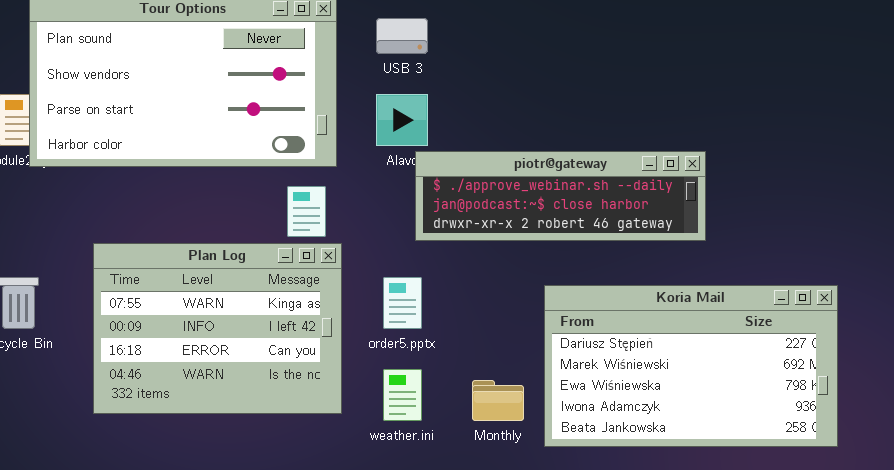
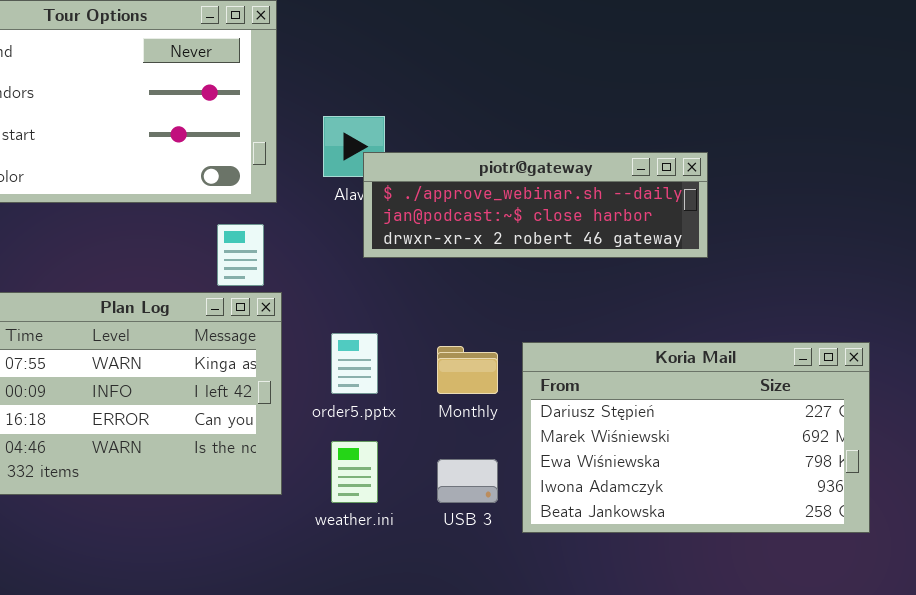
USB 3: [376,18,428,54] -> [437,459,498,503], moved
piotr@gateway: [415,151,706,241] -> [363,152,708,258], moved
Monthly: [472,380,524,421] -> [437,346,498,394], moved

